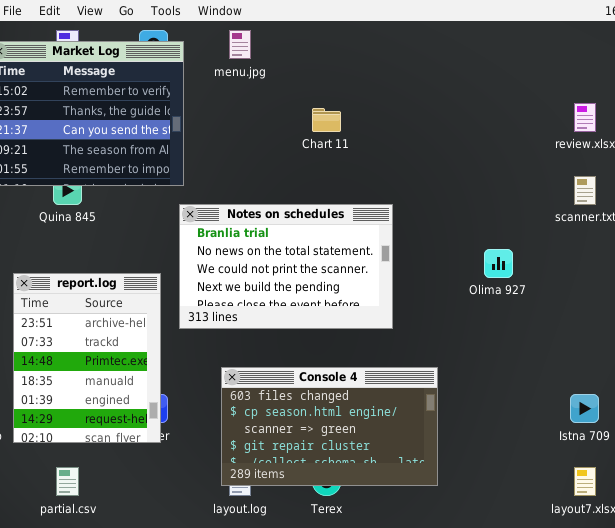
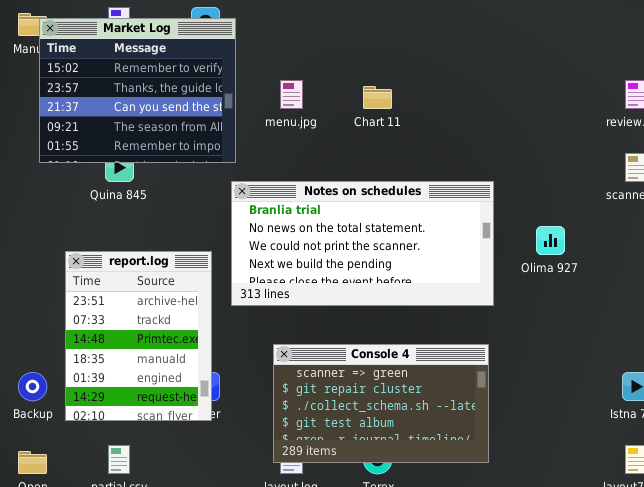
menu.jpg: [229,30,251,59] -> [280,80,303,109], moved
Notes on schedules: [179,204,393,329] -> [231,181,494,306], resized
Console 4: [221,367,438,486] -> [273,344,489,463], scrolled down 2 rows

